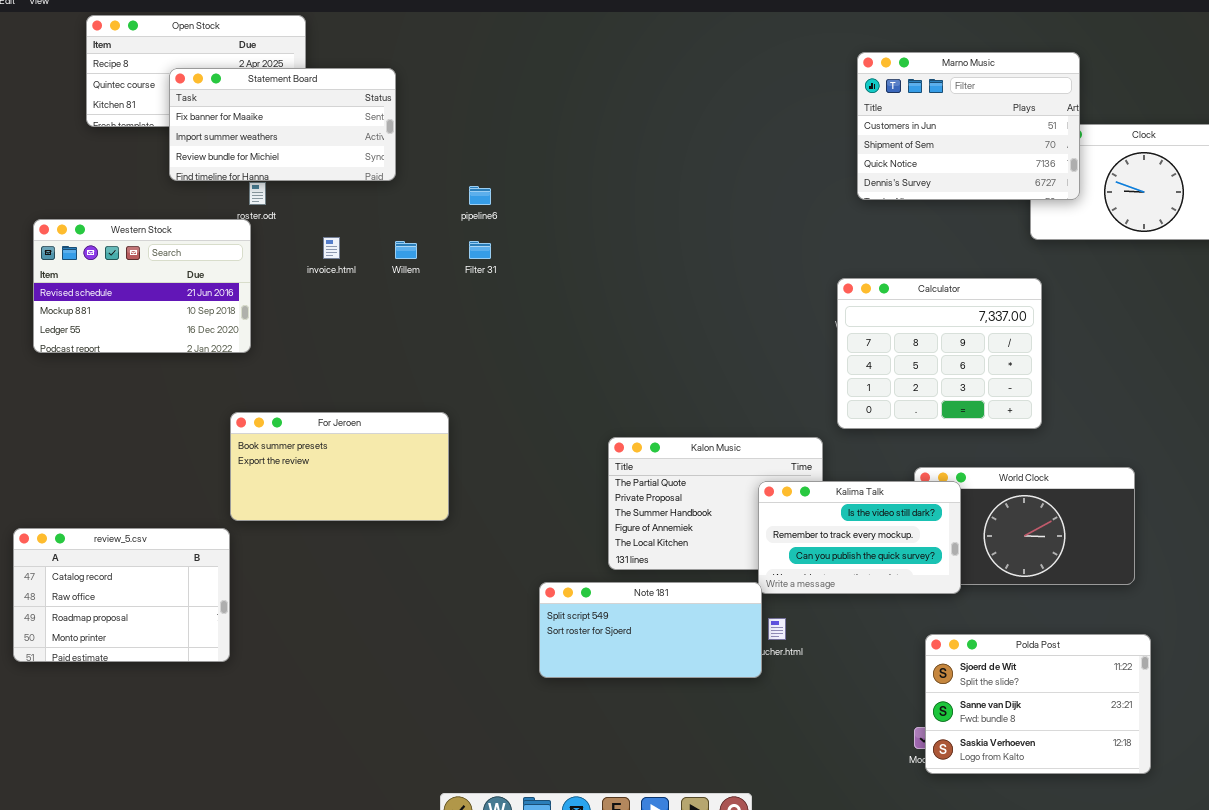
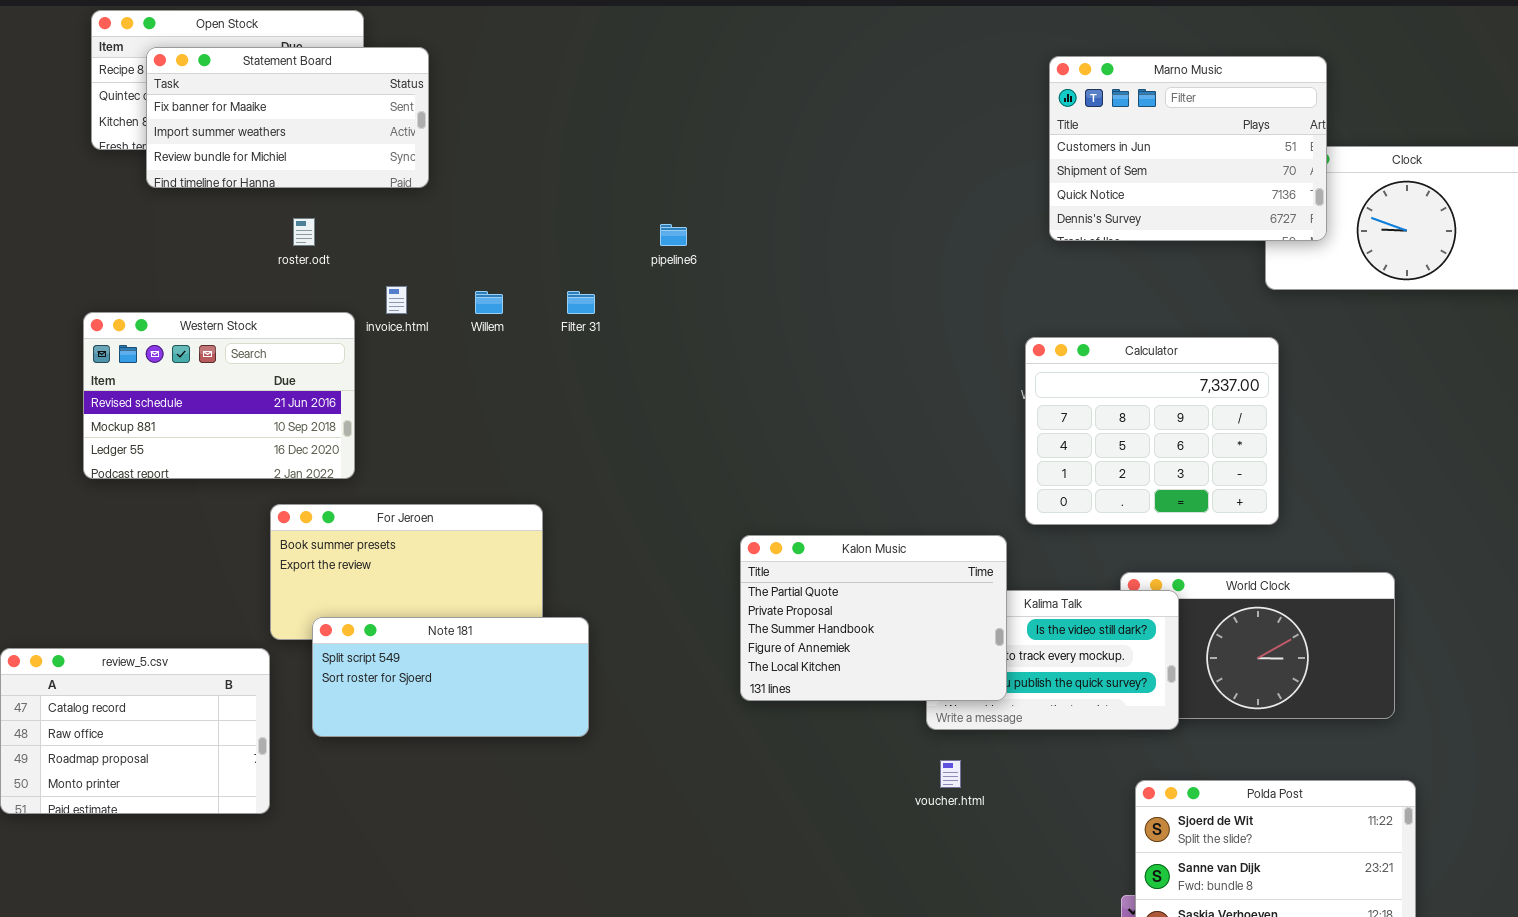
Statement Board: [169,68,396,181] -> [146,47,429,188], moved
pipeline6: [469,186,491,205] -> [660,224,687,246], moved
Western Stock: [33,219,251,353] -> [83,312,355,479], moved
Kalon Music: [608,437,823,570] -> [740,535,1007,701], raised
Note 181: [539,582,762,678] -> [312,617,589,737], moved

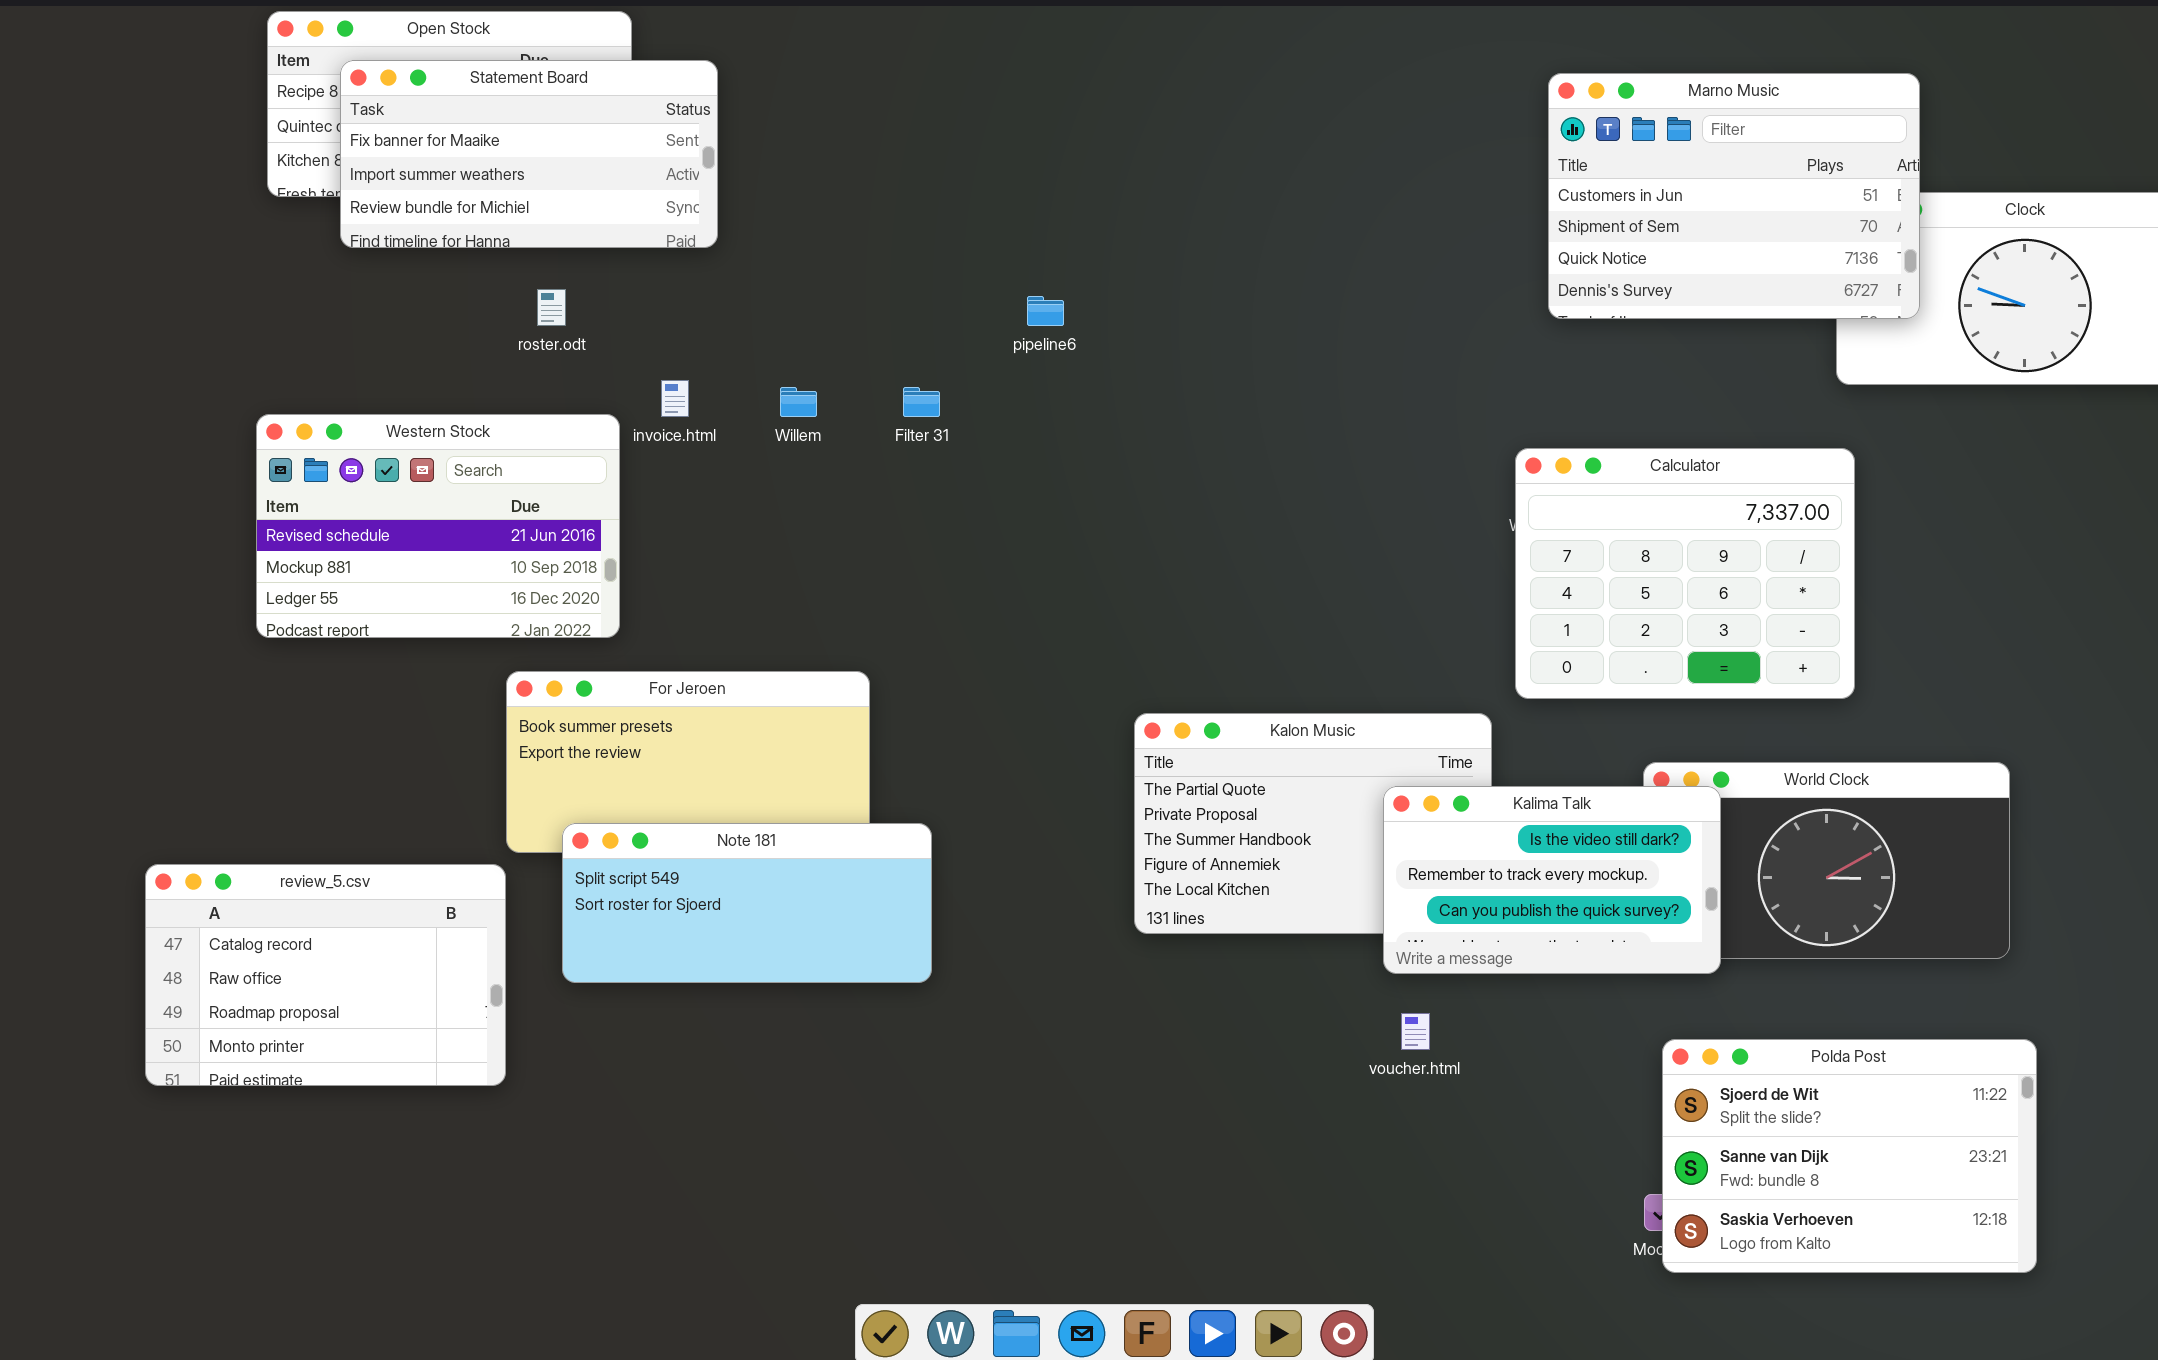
Kalima Talk: [926,590,1179,730] -> [1383,786,1721,974], raised

